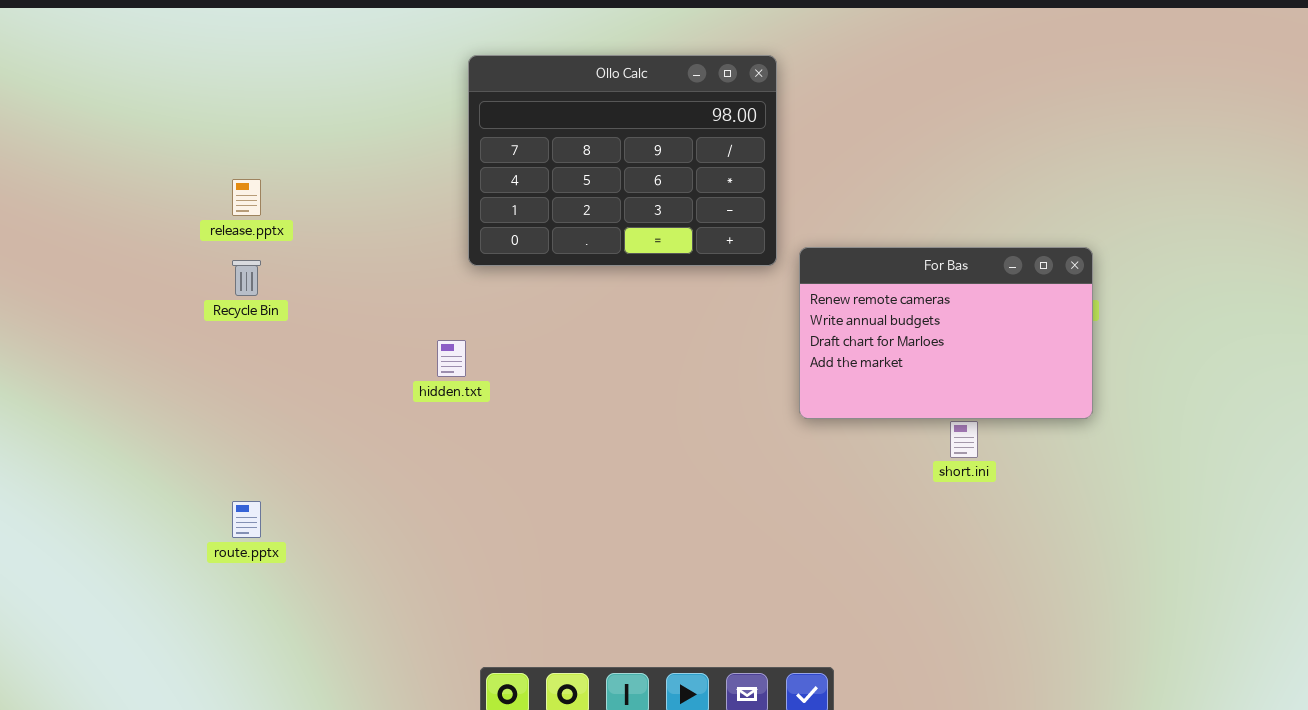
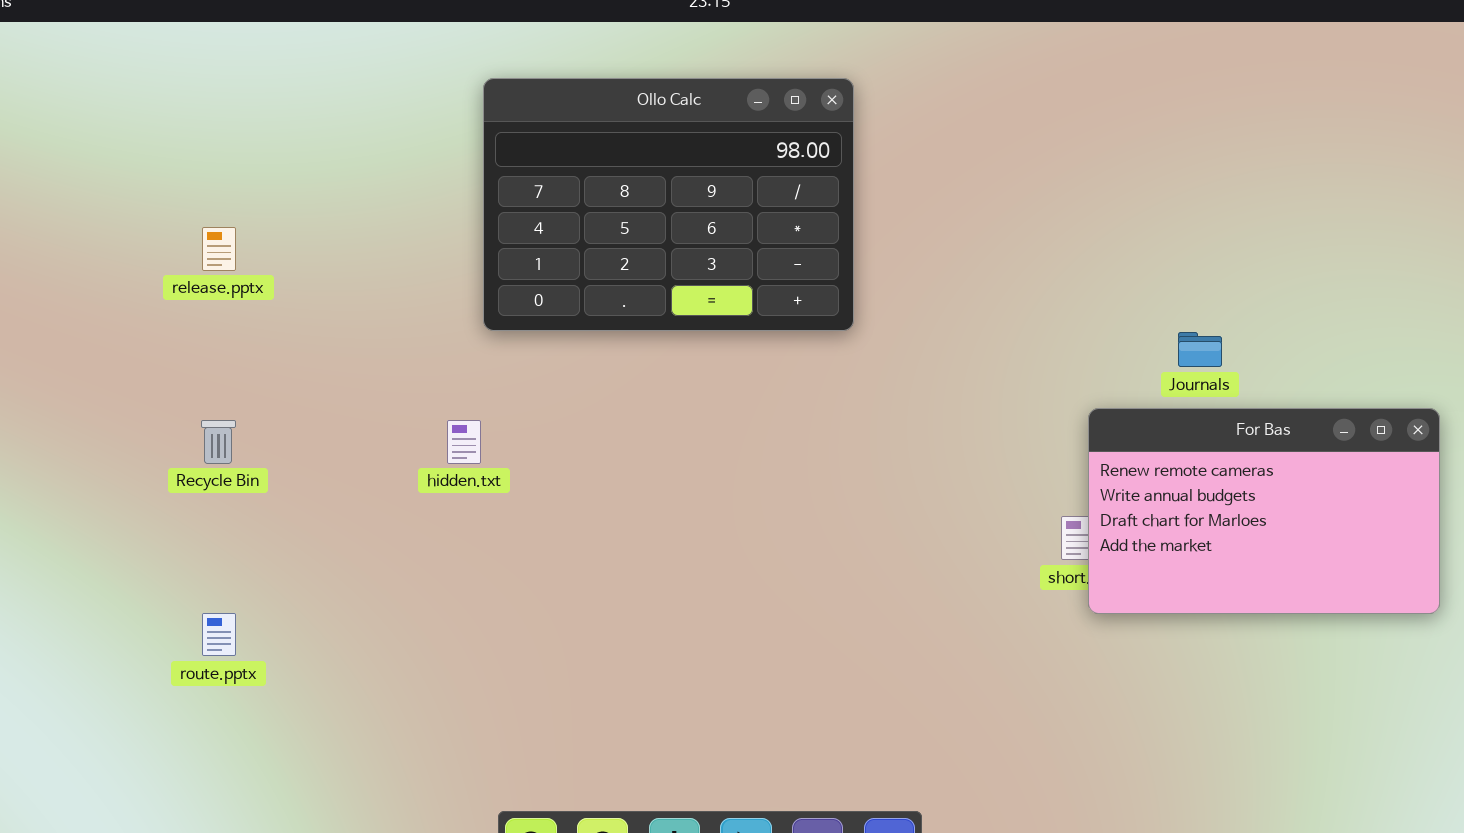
For Bas: [799,247,1093,419] -> [1088,408,1440,614], moved
Recycle Bin: [232,260,261,296] -> [201,420,236,464], moved

